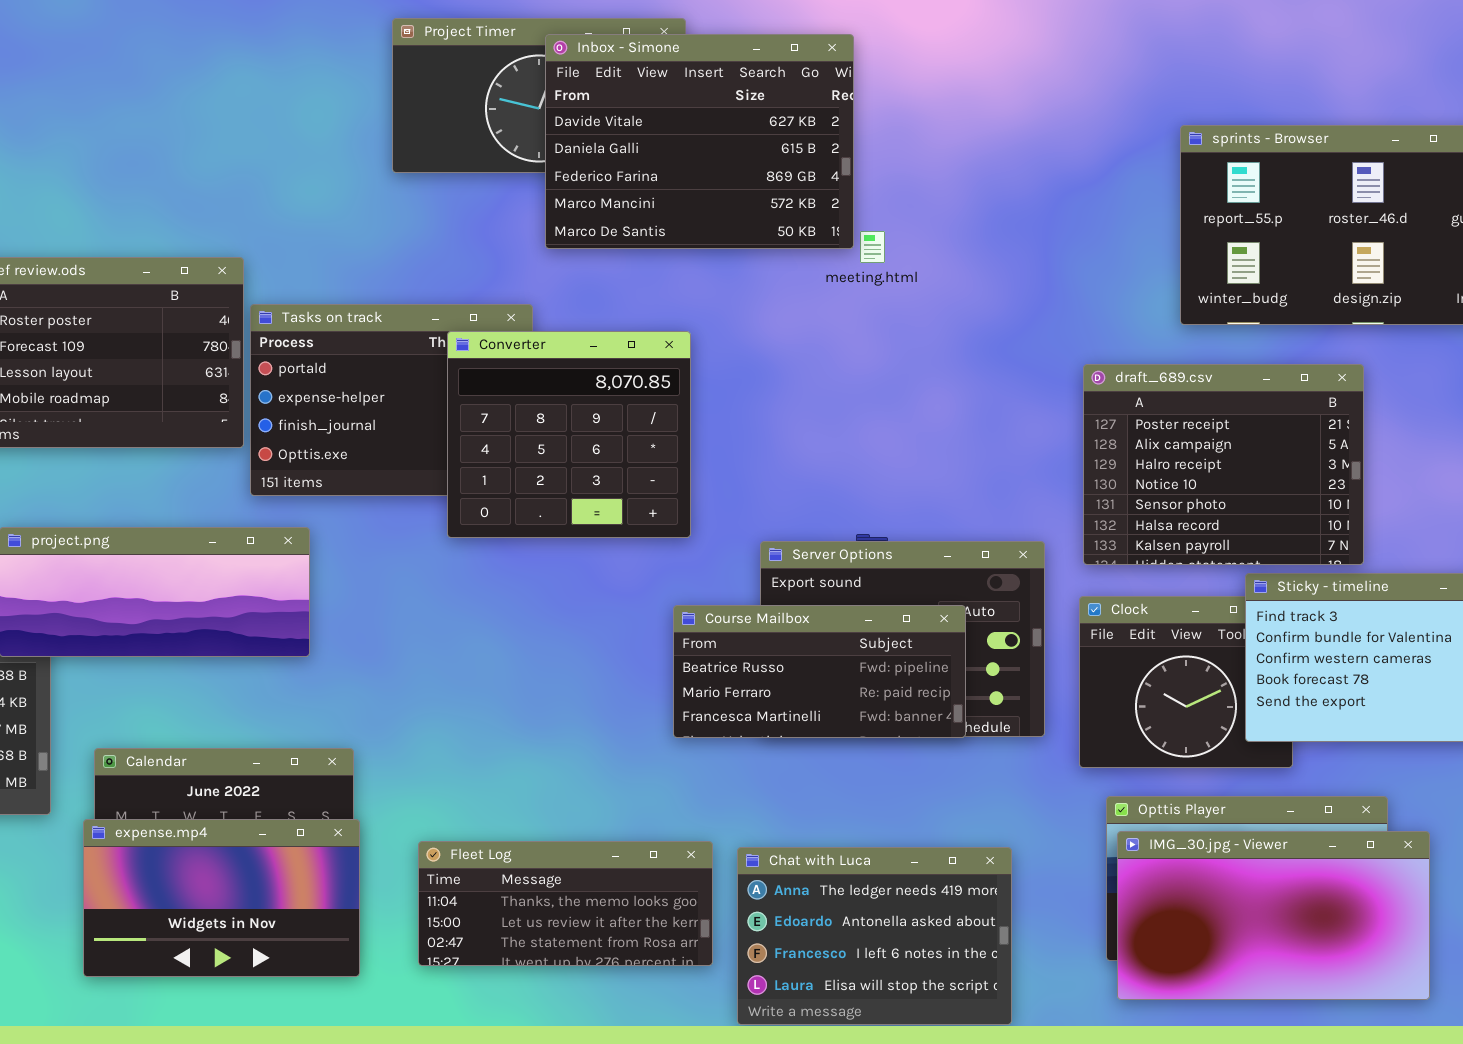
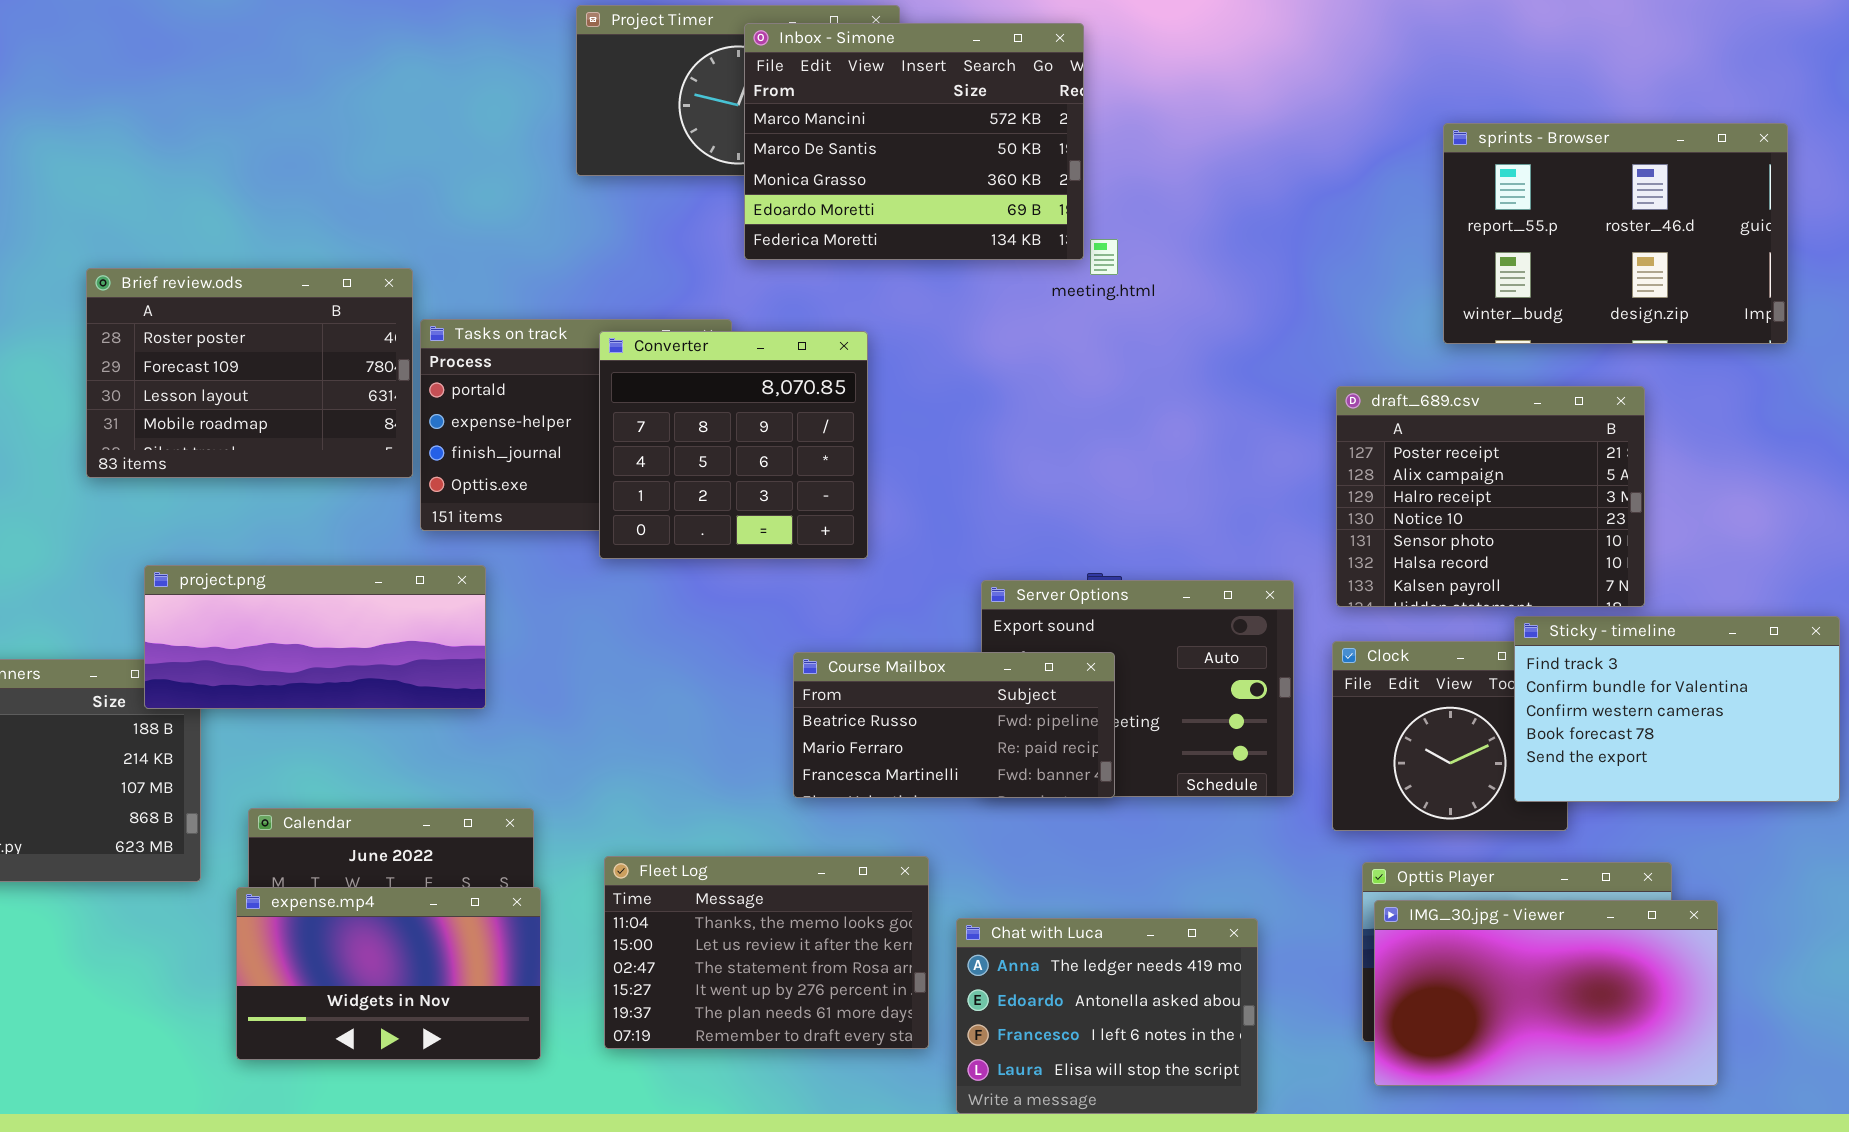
Inbox - Simone: [545,34,854,249] -> [744,23,1084,260], scrolled down 3 rows
Converter: [447,331,691,538] -> [599,331,868,559], moved
Course Mailbox: [673,605,966,738] -> [793,652,1115,798], moved
Fleet Log: [418,841,713,966] -> [604,856,929,1049], resized

